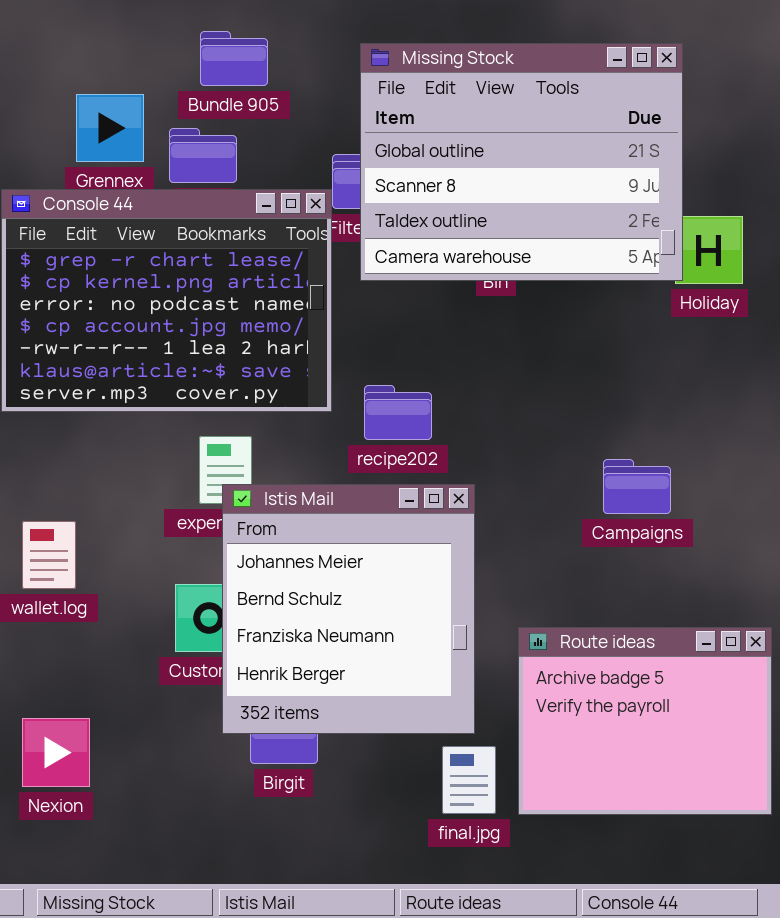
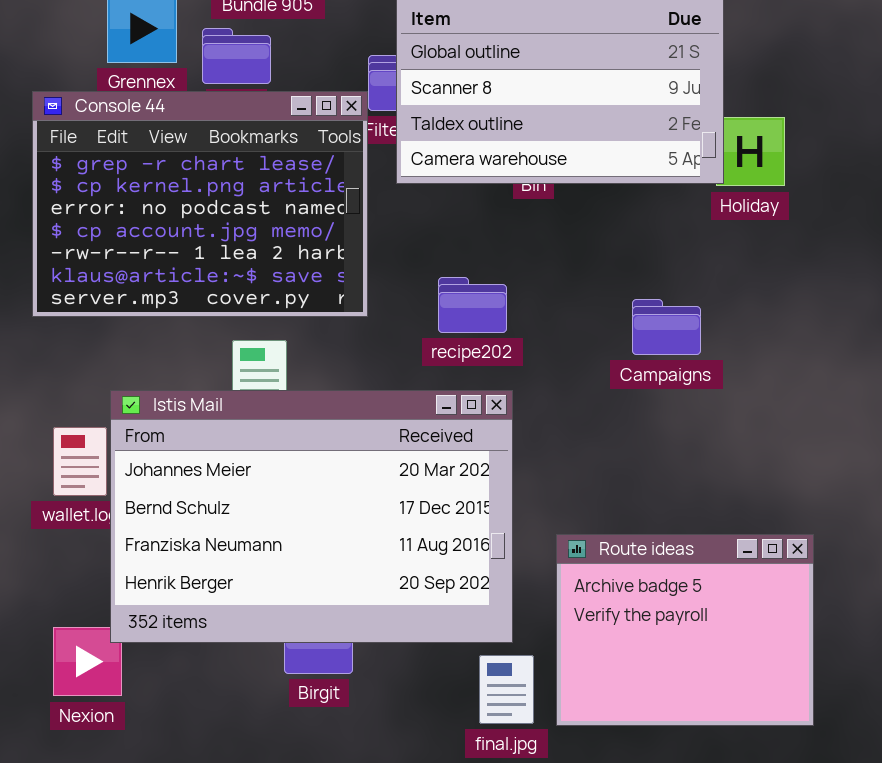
recipe202: [364,385,432,440] -> [438,277,507,333], moved
Campaigns: [603,459,671,514] -> [632,299,701,355], moved
Istis Mail: [222,484,475,734] -> [110,390,513,643], resized

